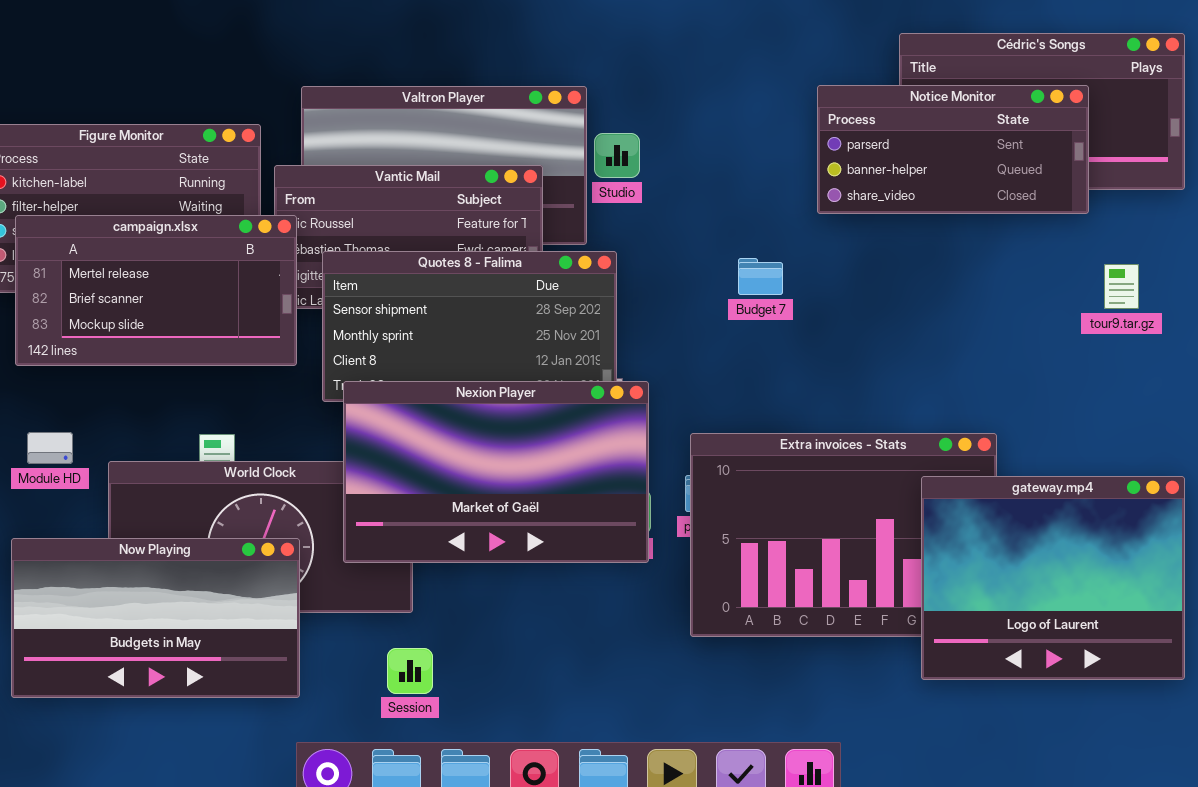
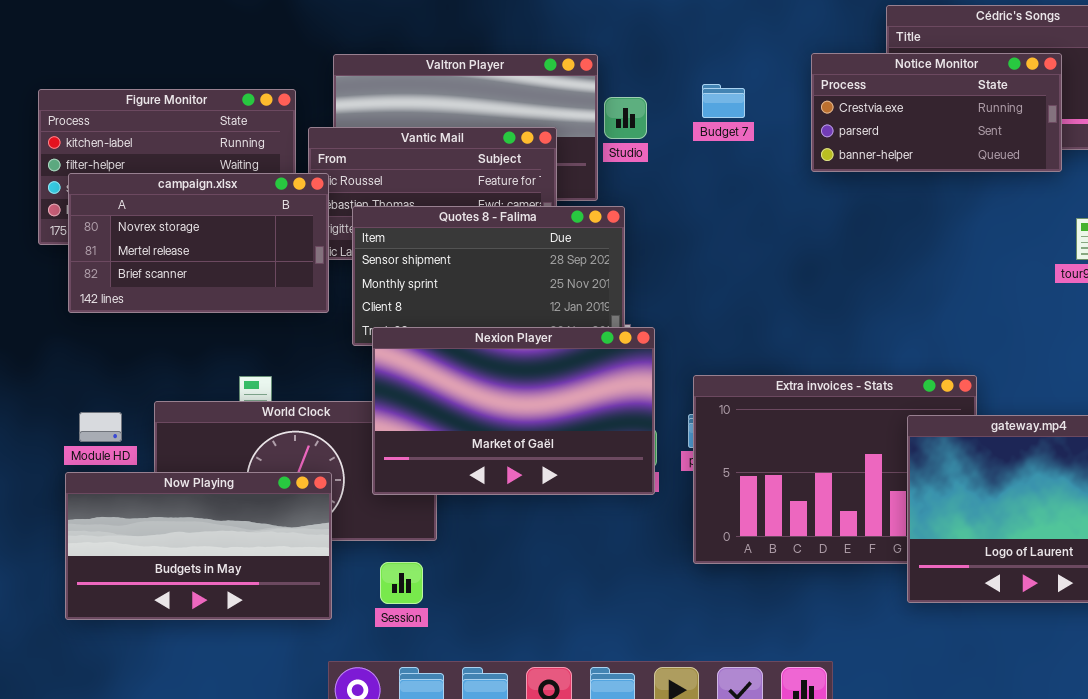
Notice Monitor: [817,85,1089,214] -> [811,53,1062,172], scrolled up 1 row
campaign.xlsx: [15,215,297,366] -> [68,173,329,313], scrolled up 1 row
Budget 7: [738,258,783,295] -> [702,84,745,118], moved
Module HD: [27,432,73,464] -> [79,412,122,442], moved
Session: [387,648,433,694] -> [380,562,423,604], moved

